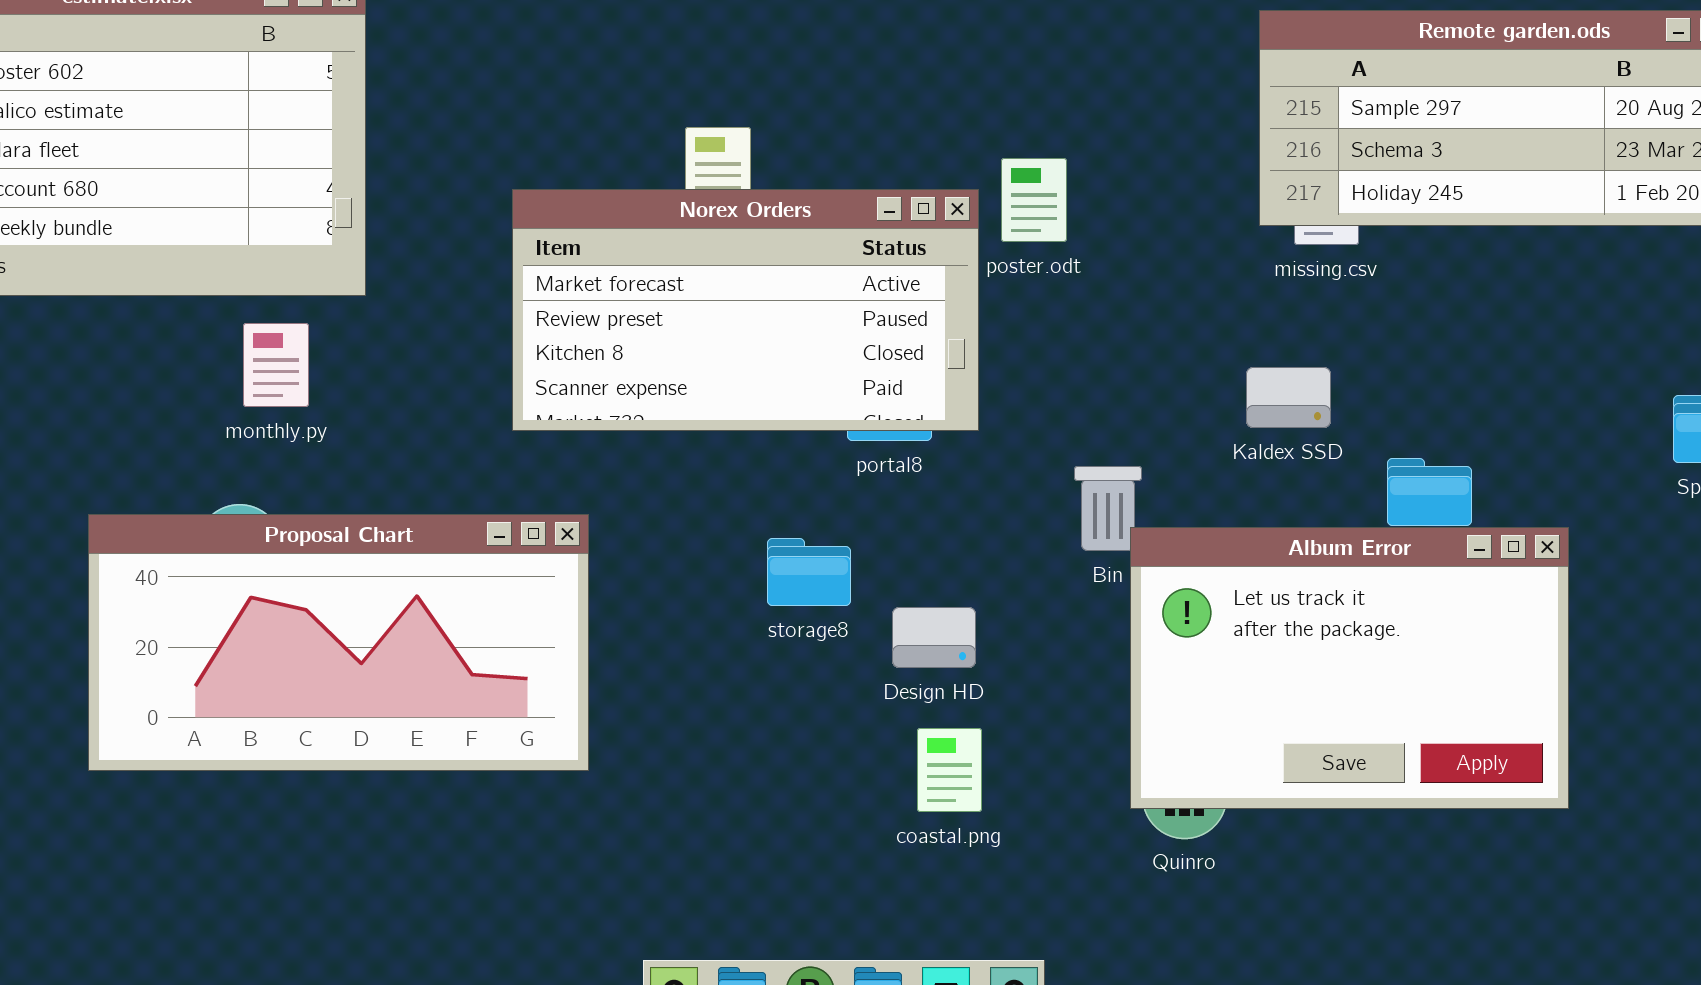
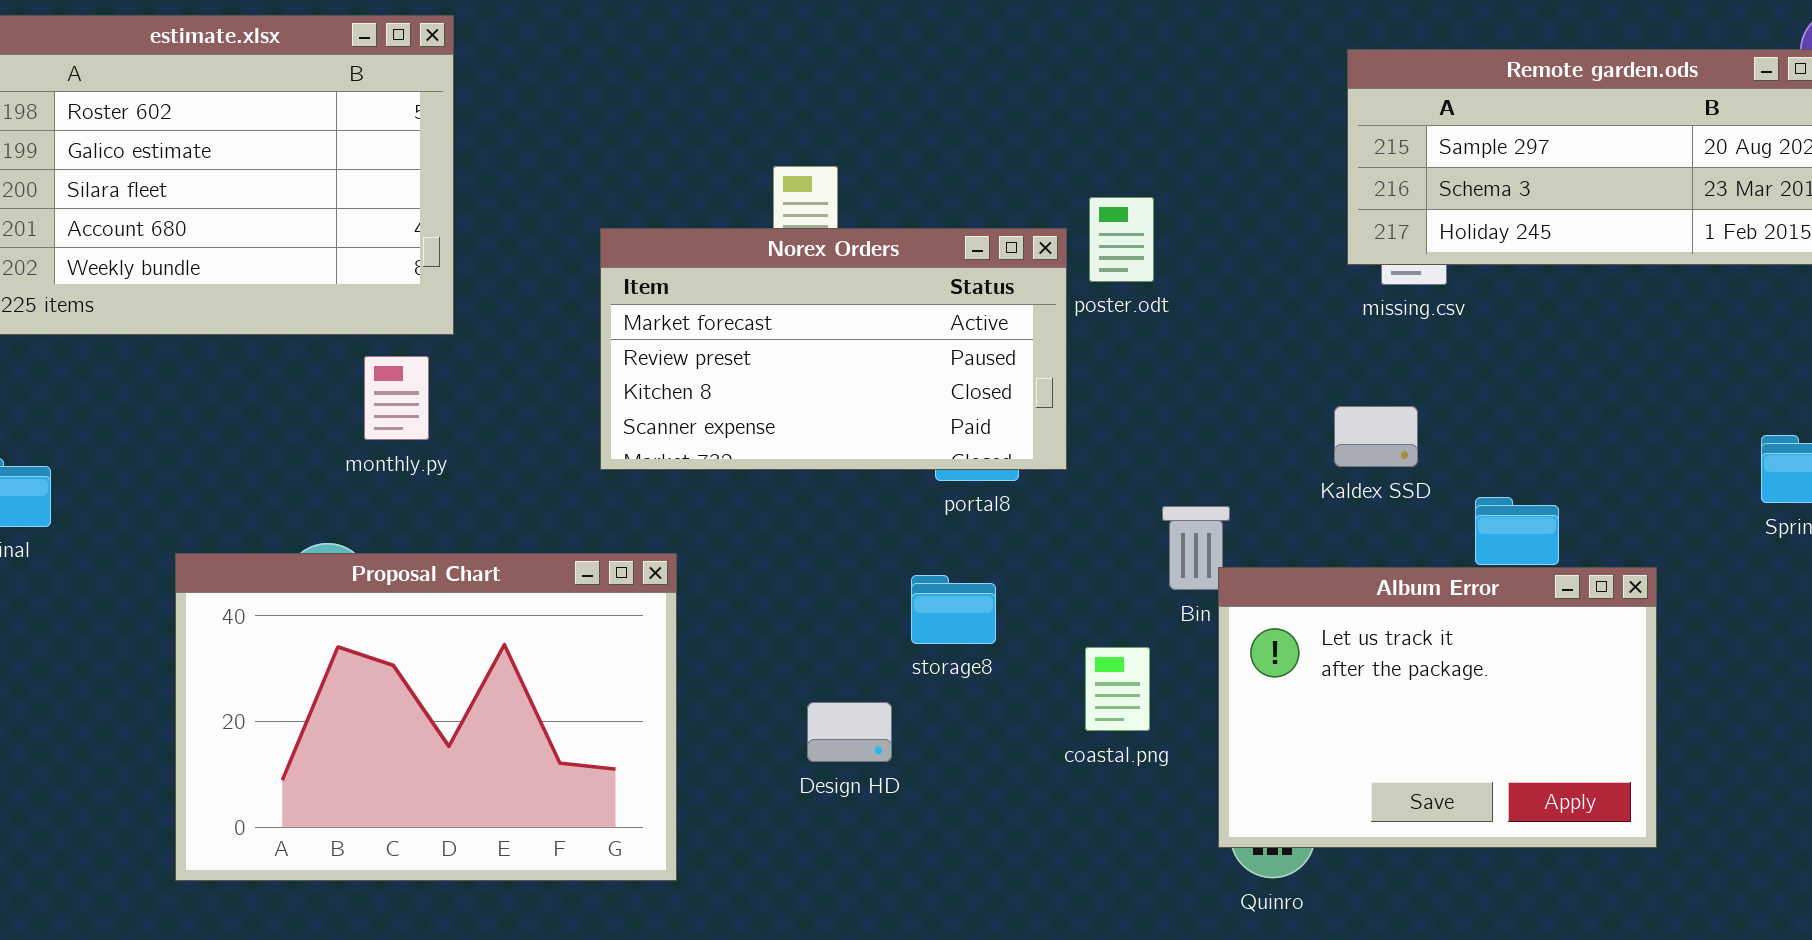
monthly.py: [243,323,309,407] -> [364,356,429,440], moved
Proposal Chart: [88,514,589,771] -> [175,553,677,881], resized
storage8: [767,538,851,606] -> [911,575,996,644], moved
Design HD: [892,607,976,668] -> [807,702,892,762], moved
coastal.png: [917,728,982,812] -> [1085,647,1150,731], moved

